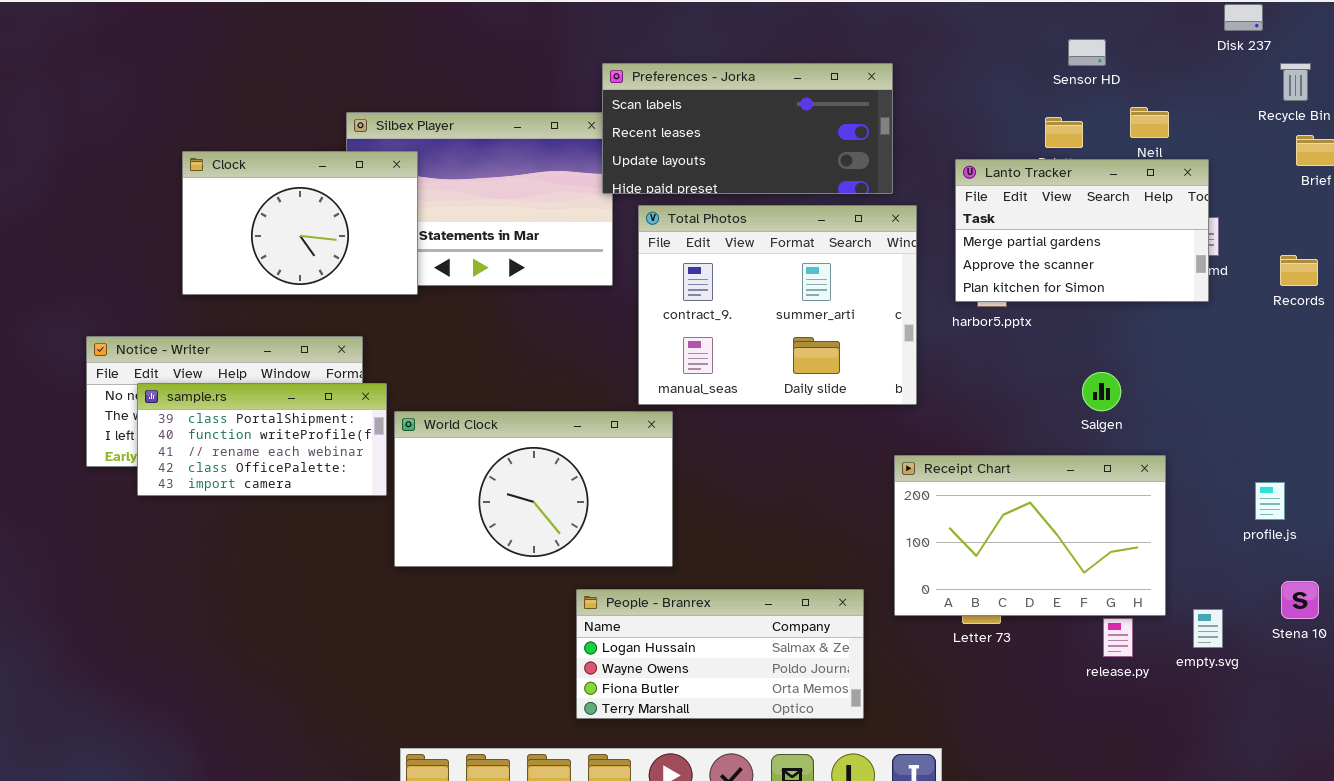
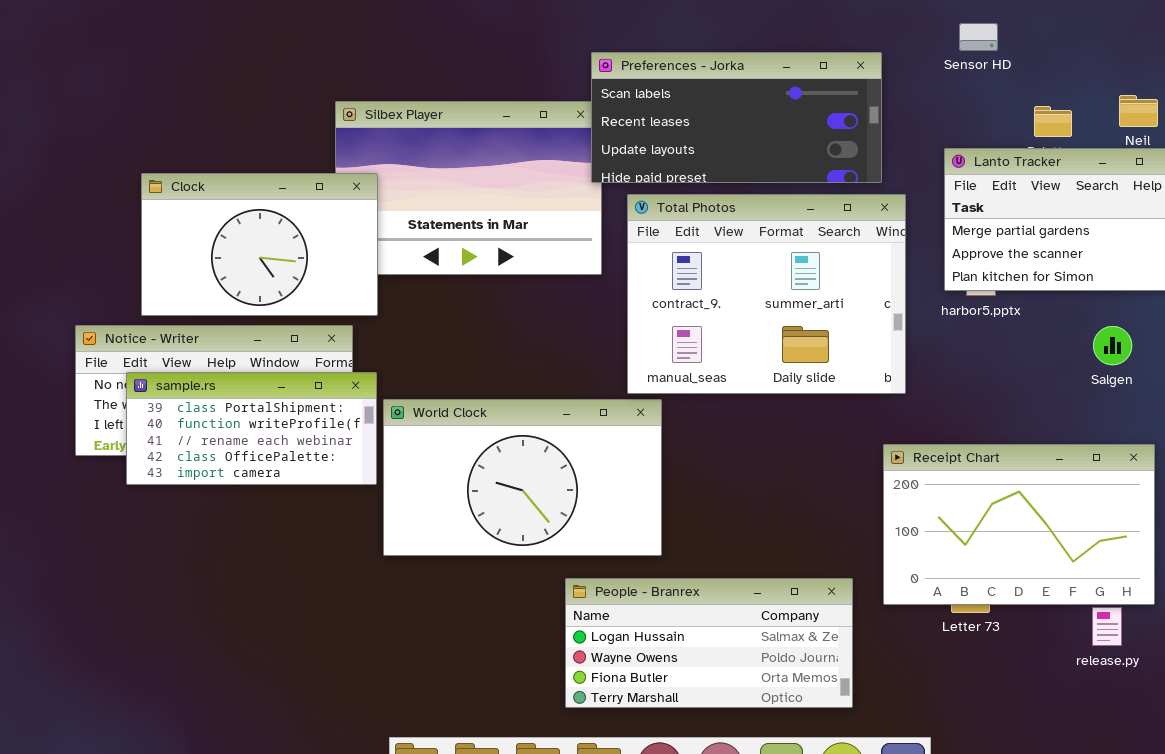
Sensor HD: [1068,39,1106,66] -> [959,23,998,51], moved
Clock: [182,151,418,295] -> [141,173,378,316], moved
Salgen: [1082,372,1121,411] -> [1093,326,1132,365], moved

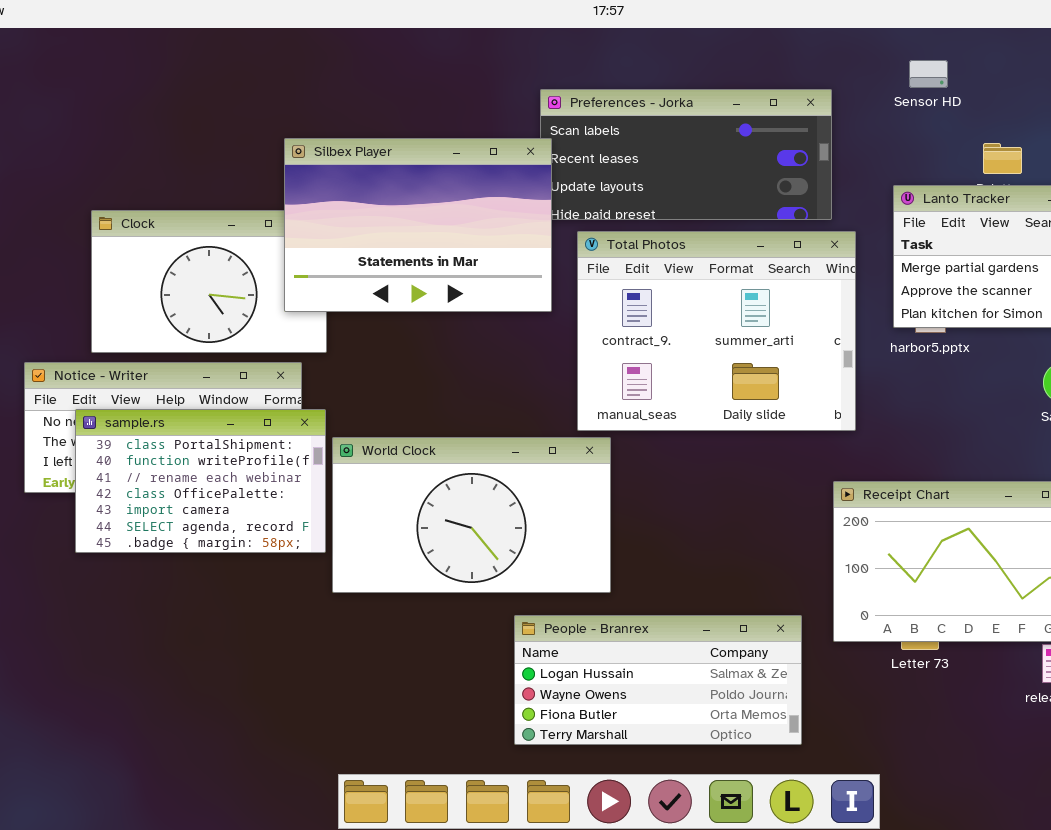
Silbex Player: [335,101,602,275] -> [284,138,552,312], raised
sample.rs: [126,372,377,485] -> [75,409,326,553], resized

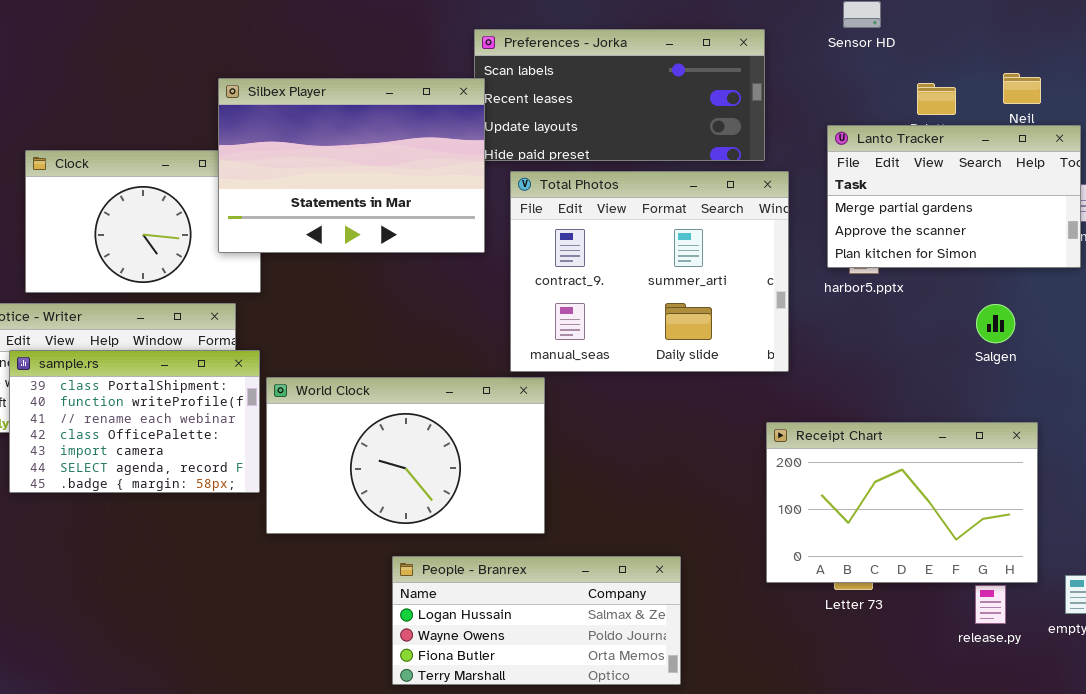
People - Branrex: [514,615,802,745] -> [392,556,681,685], moved

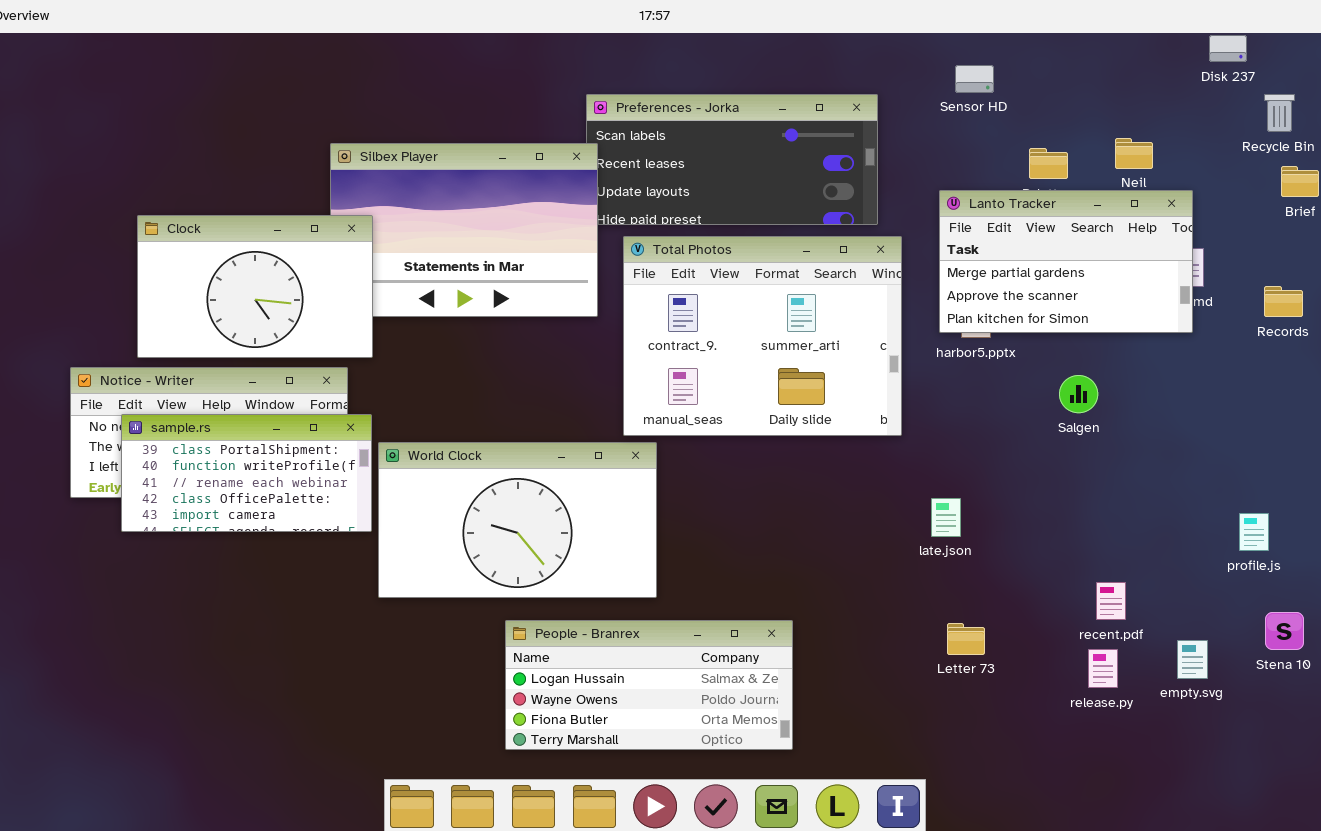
Clock: [25,150,261,293] -> [137,215,373,358], raised
Salgen: [976,304,1015,343] -> [1059,375,1098,413], moved
sample.rs: [9,350,260,493] -> [121,414,372,532], resized
Receipt Chart: [766,422,1038,583] -> none, closed

